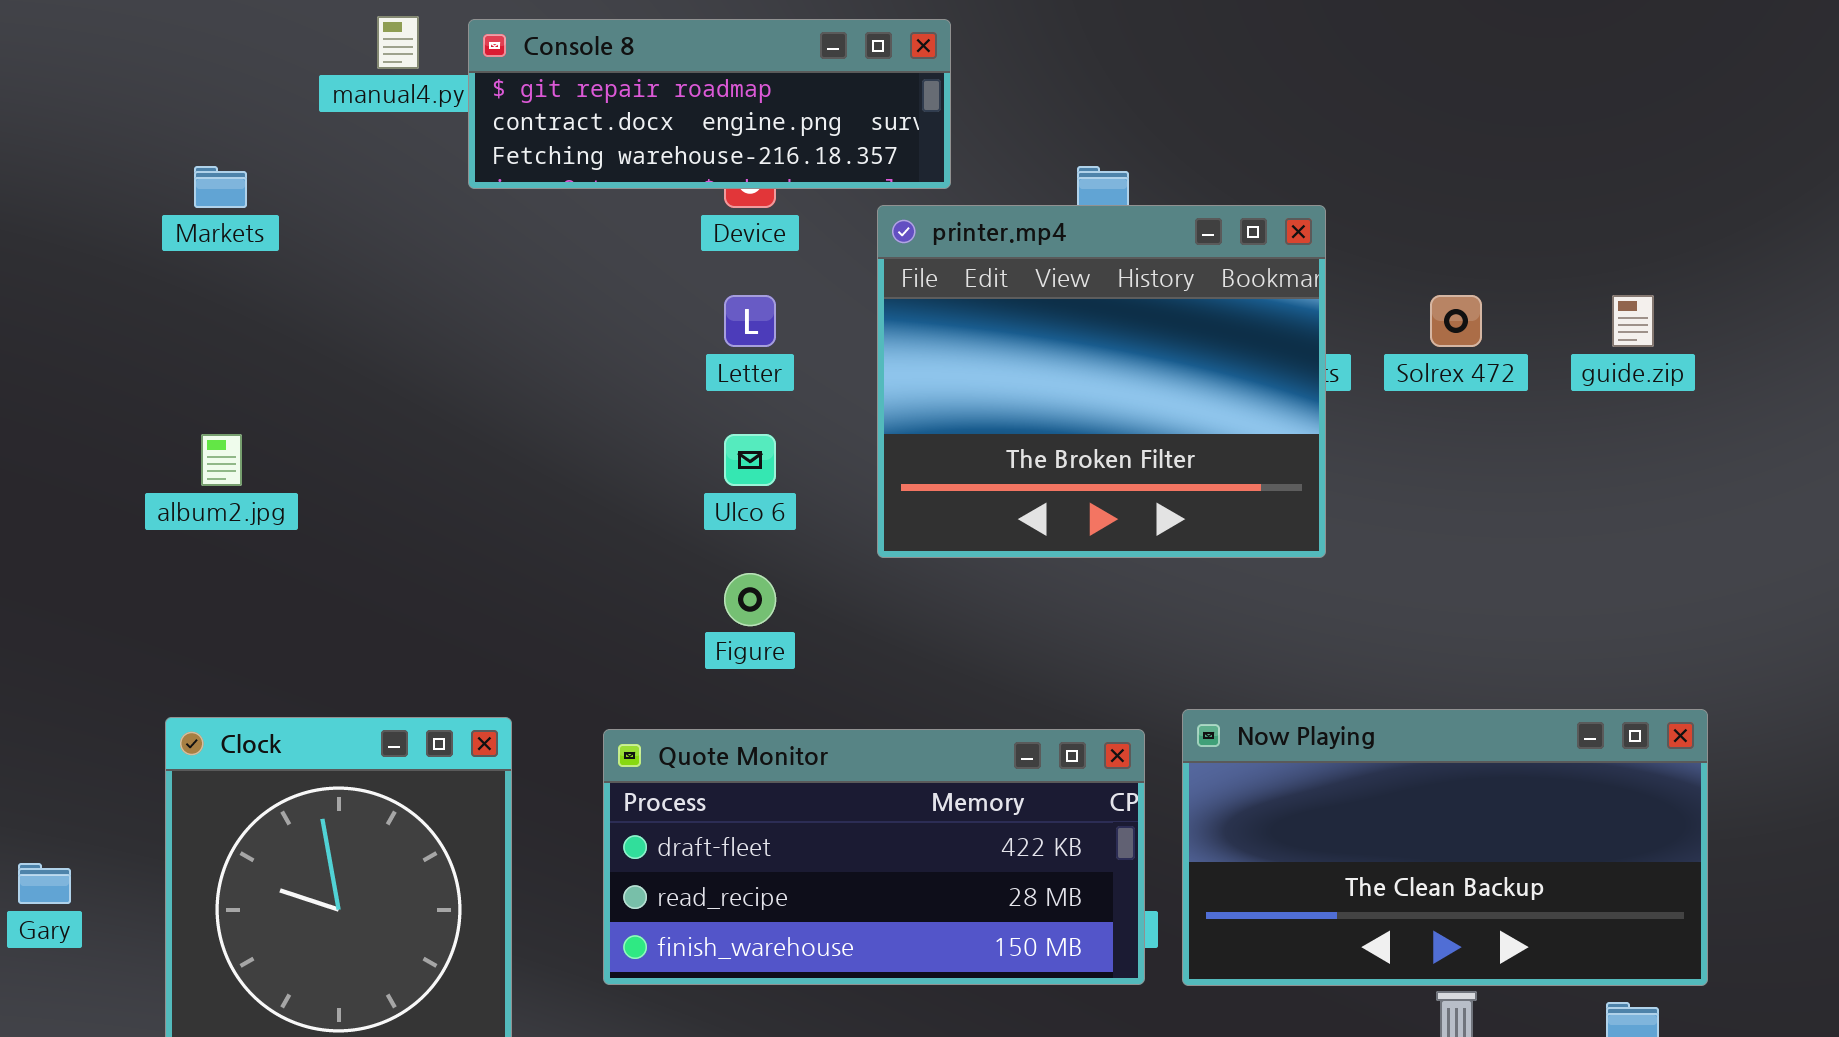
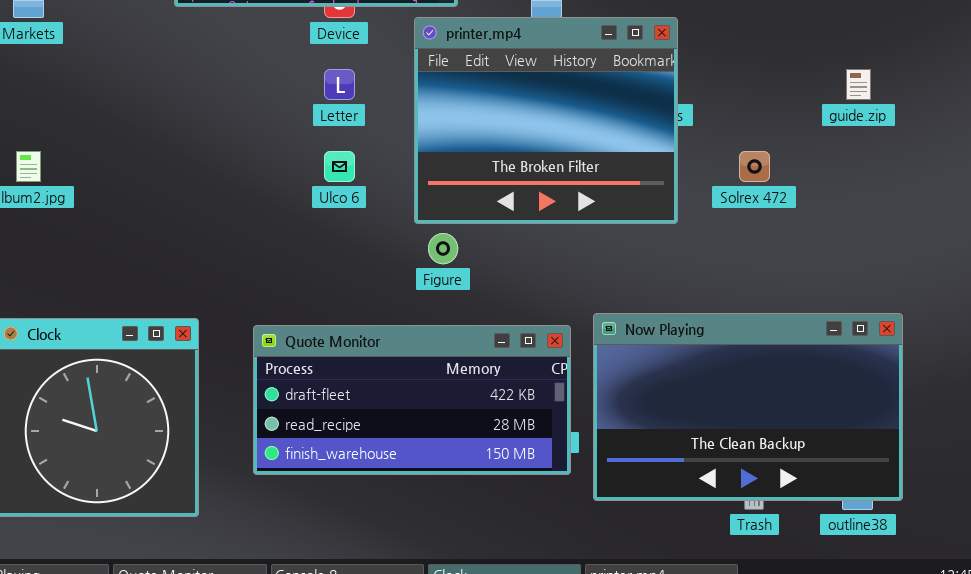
Solrex 472: [1430,295,1482,347] -> [739,151,770,182], moved
Figure: [724,573,776,626] -> [428,233,458,264], moved
Now Playing: [1182,709,1708,986] -> [593,313,903,501], resized

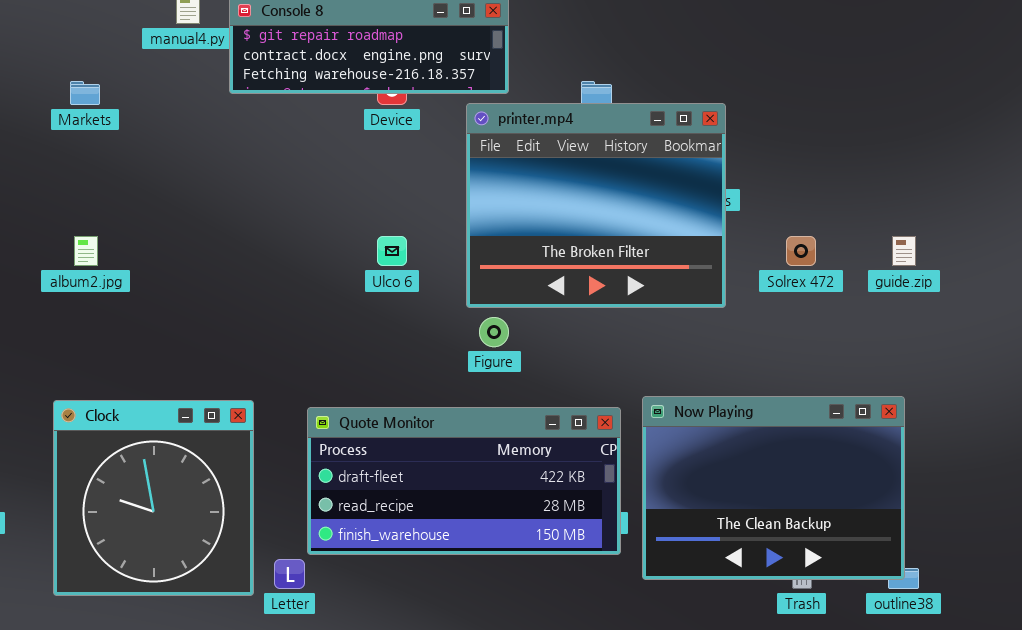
Letter: [324,69,355,100] -> [274,559,305,589], moved
guide.zip: [846,69,871,100] -> [892,236,916,266], moved
Now Playing: [593,313,903,501] -> [642,396,905,580], resized

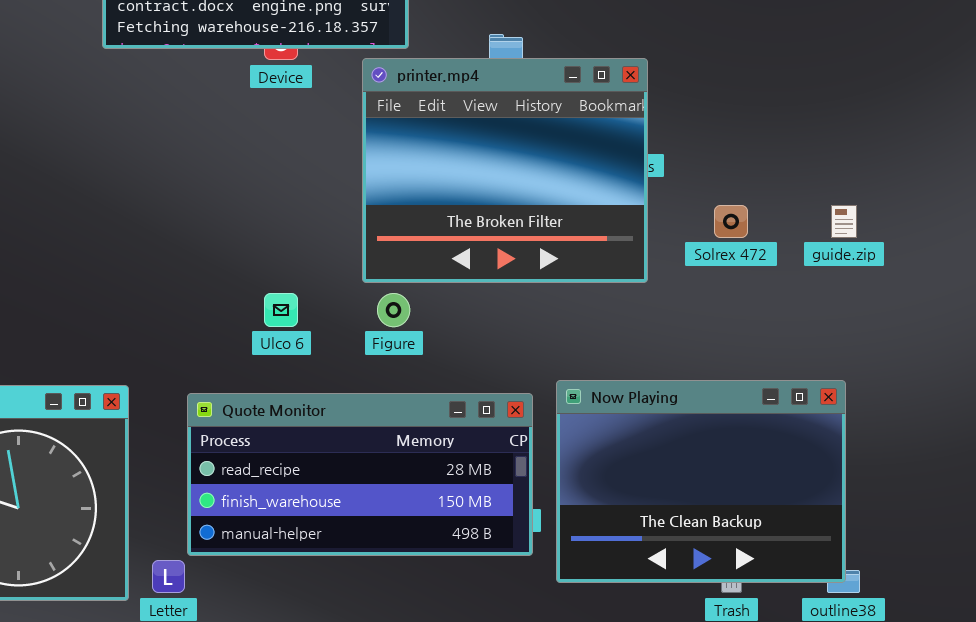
Ulco 6: [377,236,407,266] -> [264,293,298,327], moved
Quote Monitor: [307,407,621,555] -> [187,393,533,556], scrolled down 1 row

